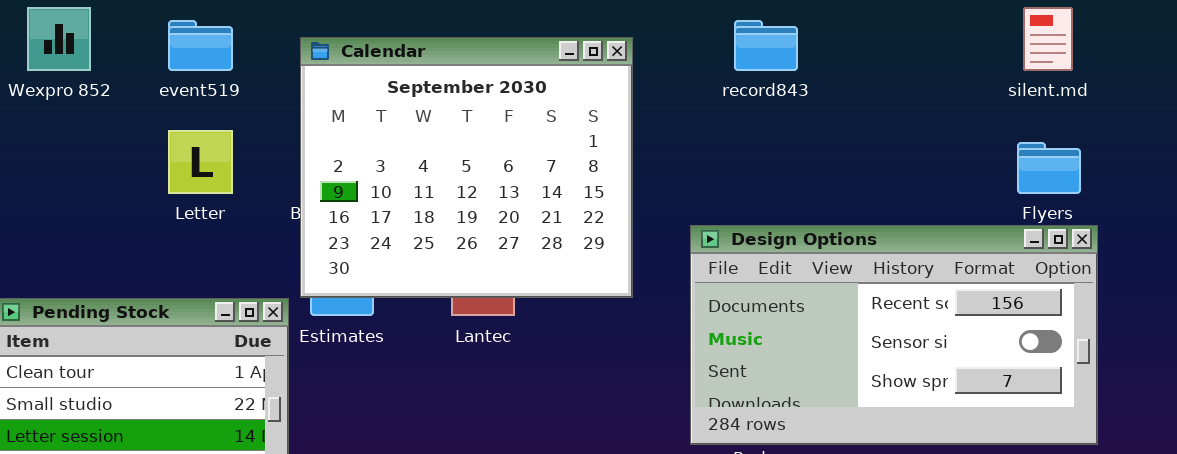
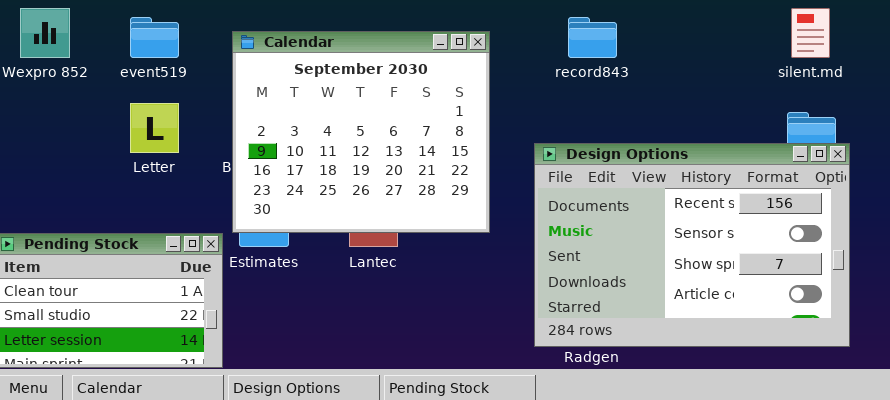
Design Options: [690,225,1098,445] -> [534,143,850,347], resized

